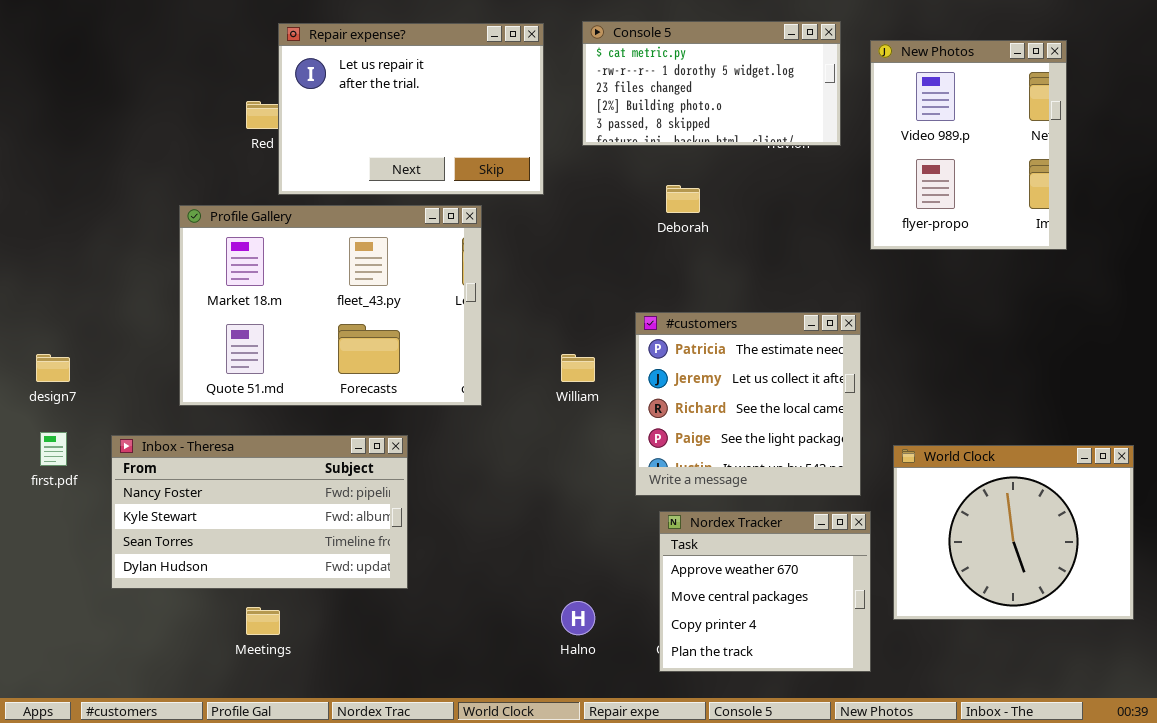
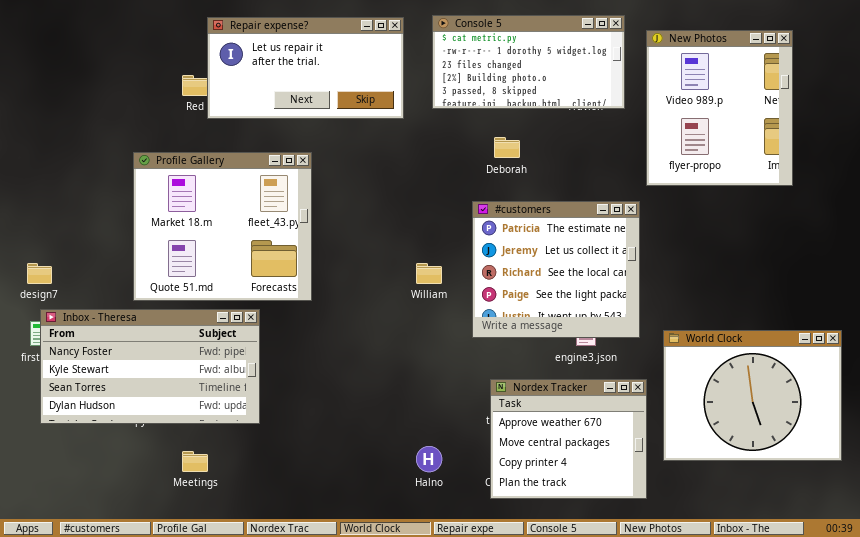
Repair expense?: [278,23,544,195] -> [207,17,404,119], resized
Profile Gallery: [179,205,482,406] -> [133,152,312,301], resized
#customers: [635,312,861,496] -> [472,201,640,338], moved
Inbox - Theresa: [111,435,408,589] -> [40,309,260,424], moved

